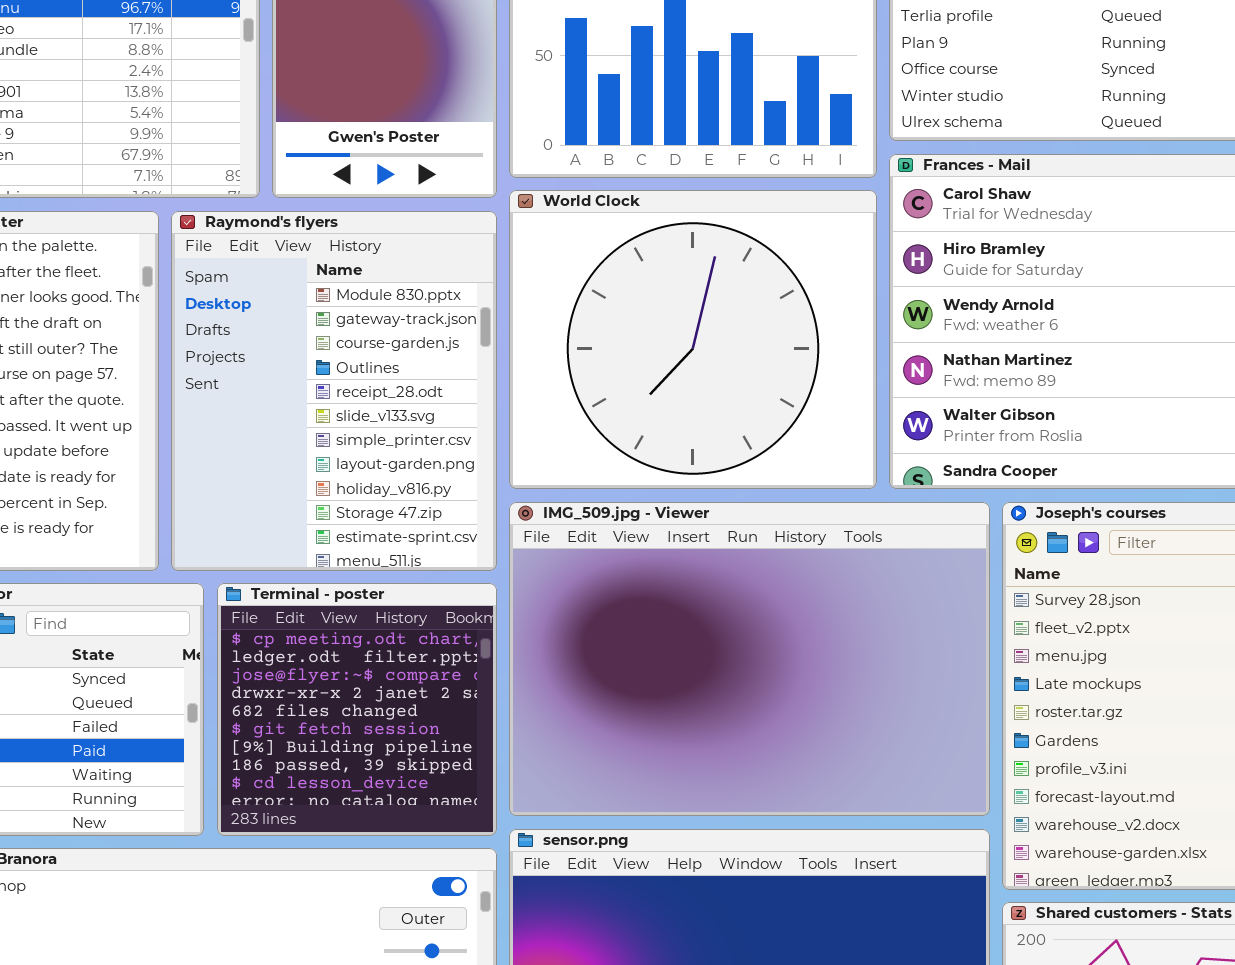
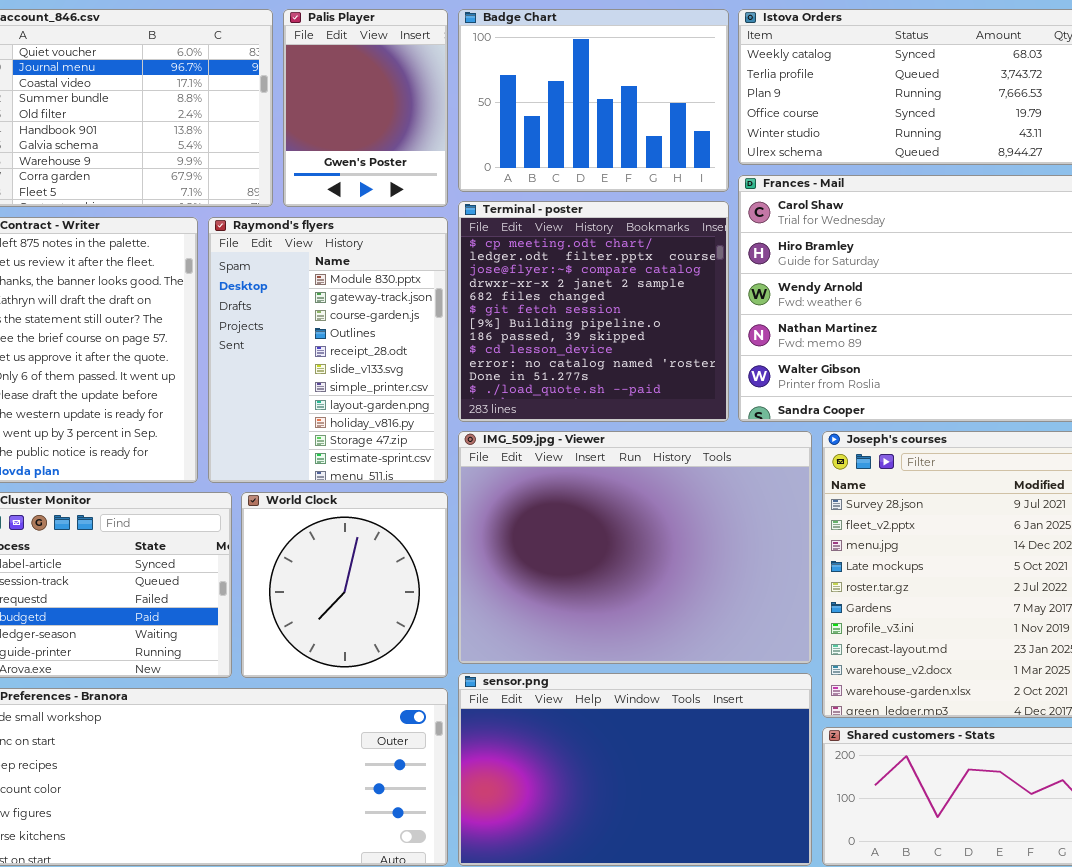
World Clock: [509,190,877,489] -> [241,492,448,678], moved, resized
Terminal - poster: [217,583,497,836] -> [458,201,729,422], moved, resized

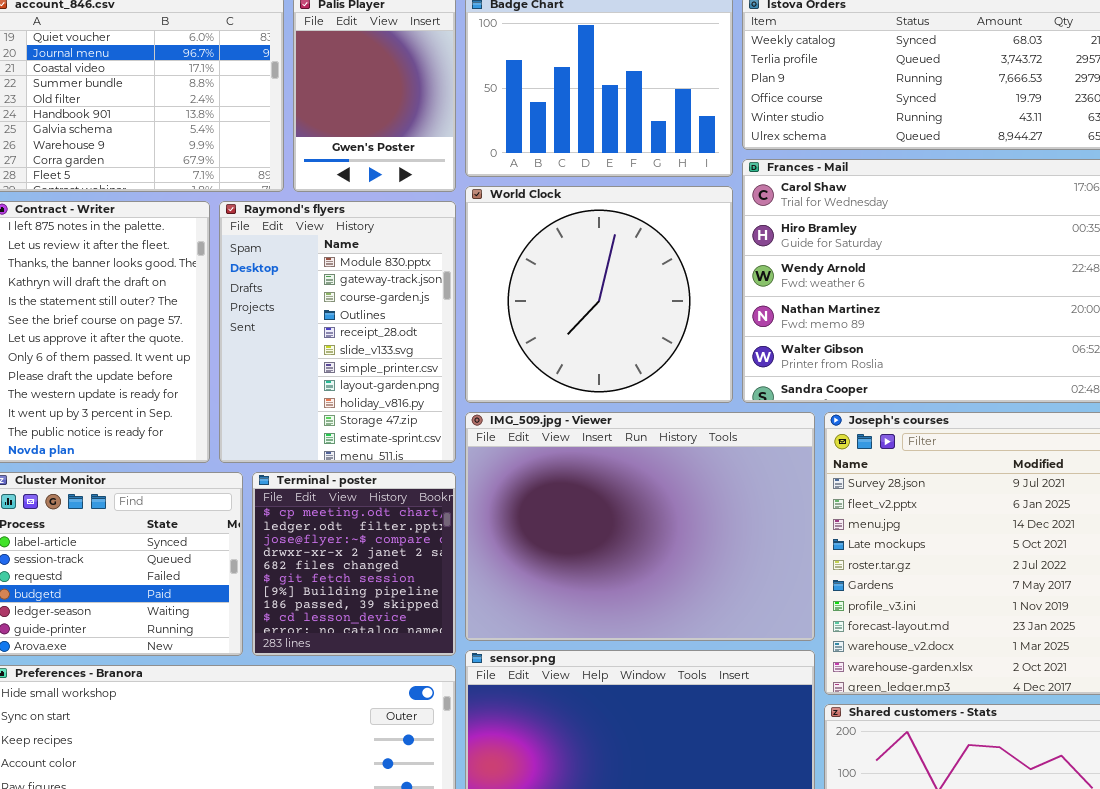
Terminal - poster: [458,201,729,422] -> [252,472,456,656], moved, resized
World Clock: [241,492,448,678] -> [465,186,733,403], moved, resized

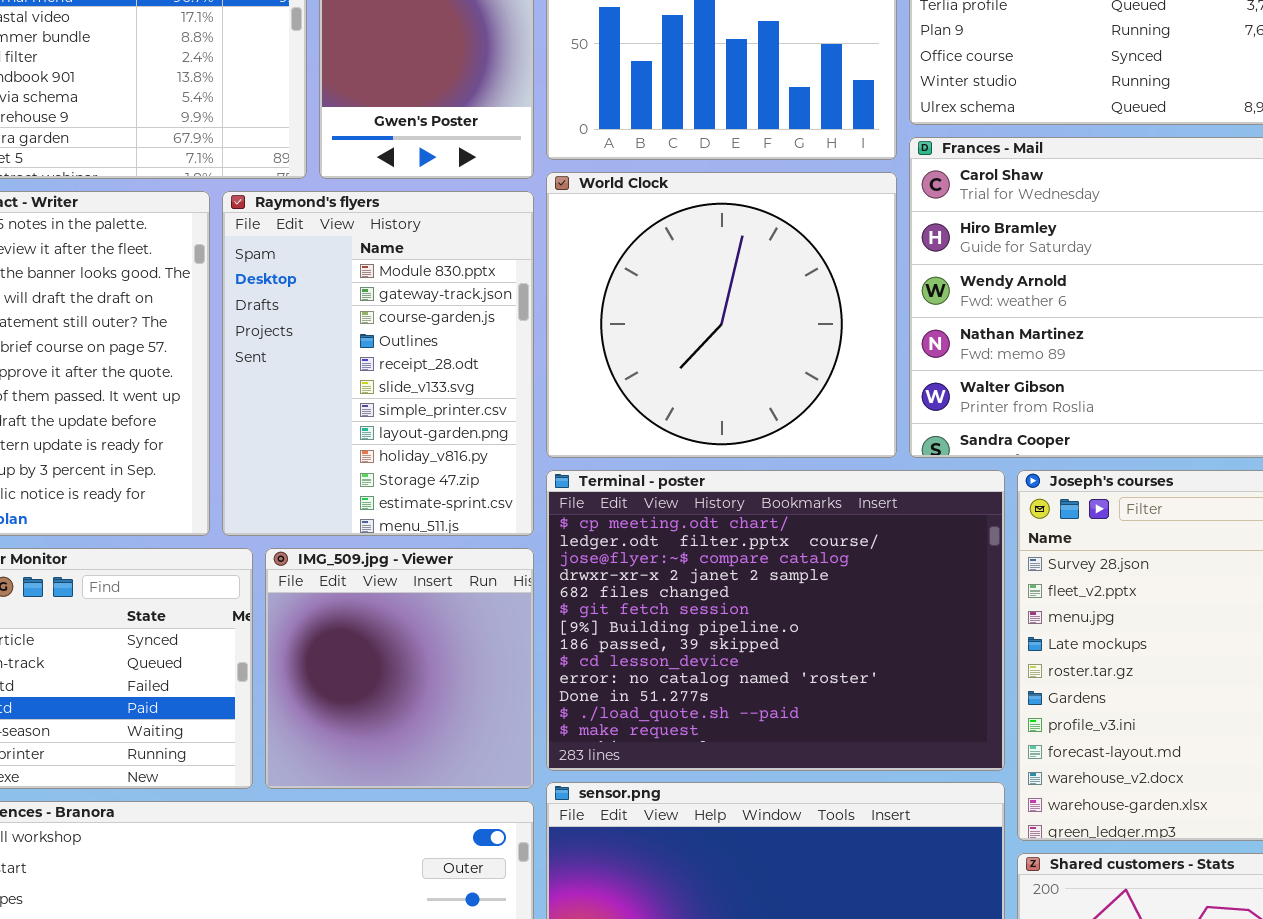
IMG_509.jpg - Viewer: [465,412,815,641] -> [265,548,534,789], moved, resized
Terminal - poster: [252,472,456,656] -> [546,470,1005,771], moved, resized

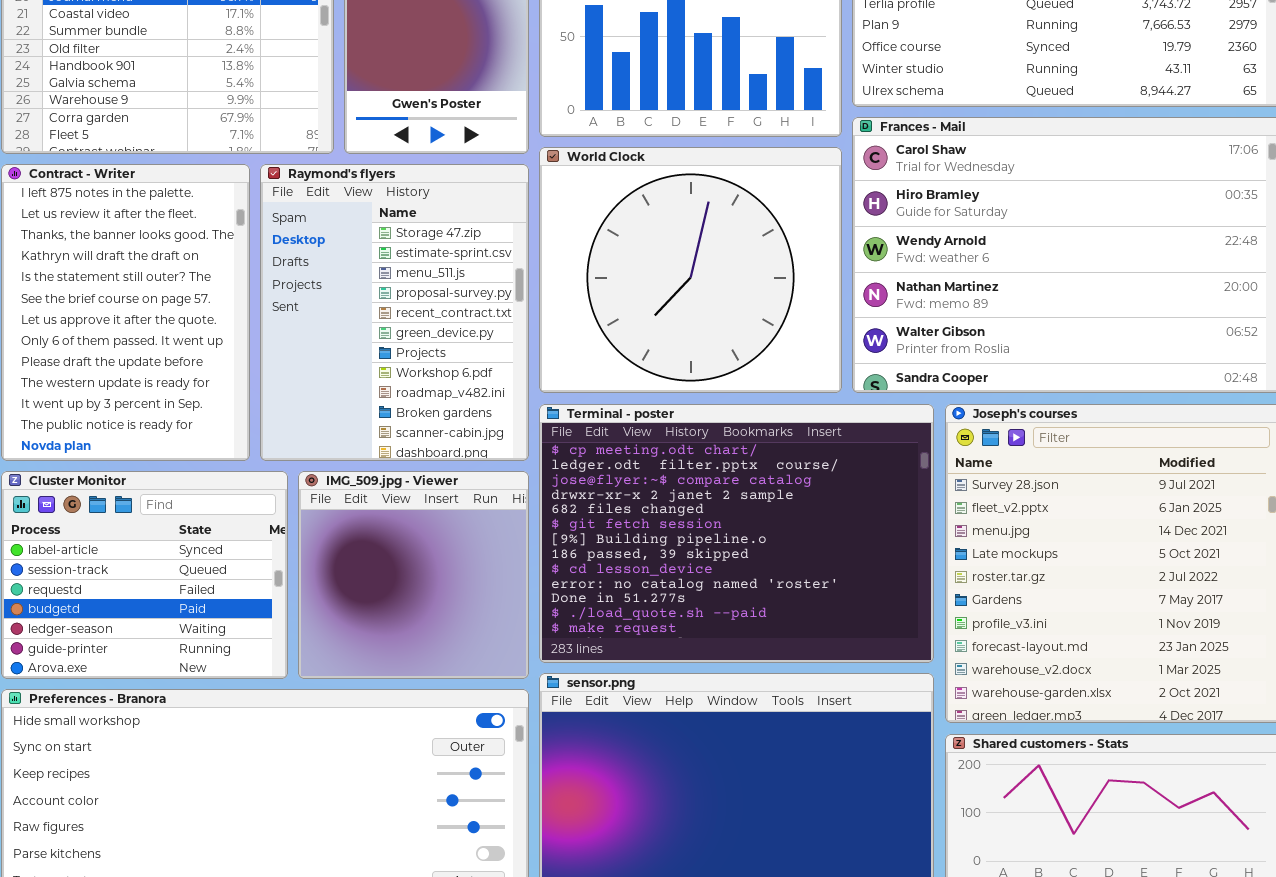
Raymond's flyers: [222,191,534,536] -> [260,164,529,461], scrolled down 9 rows

